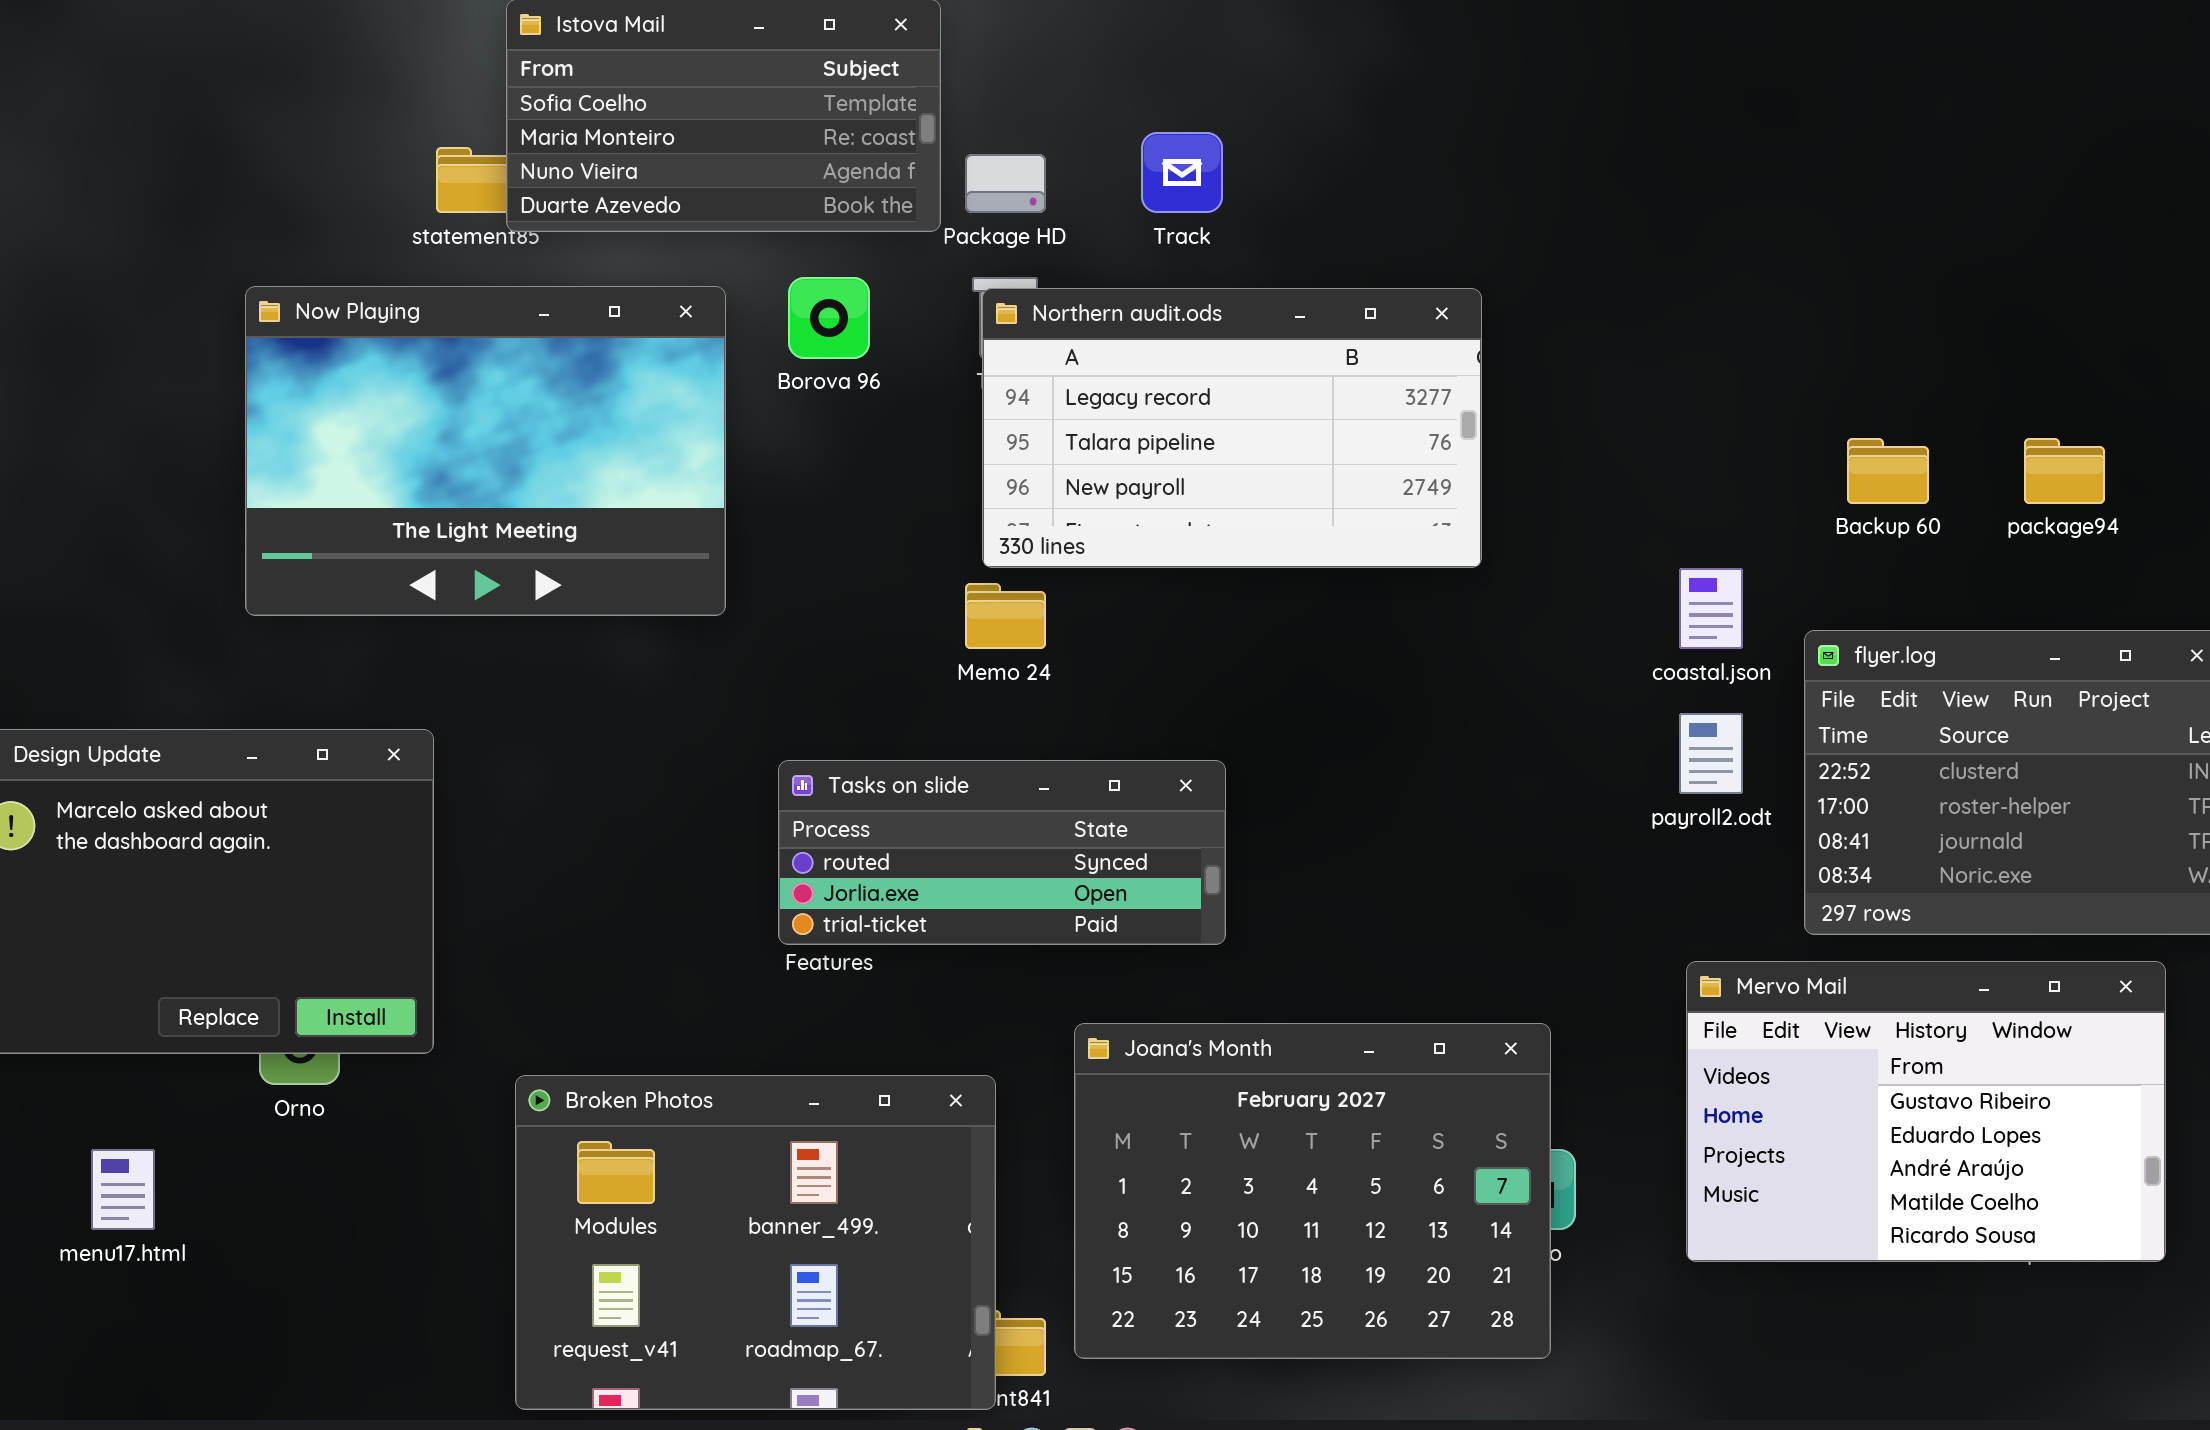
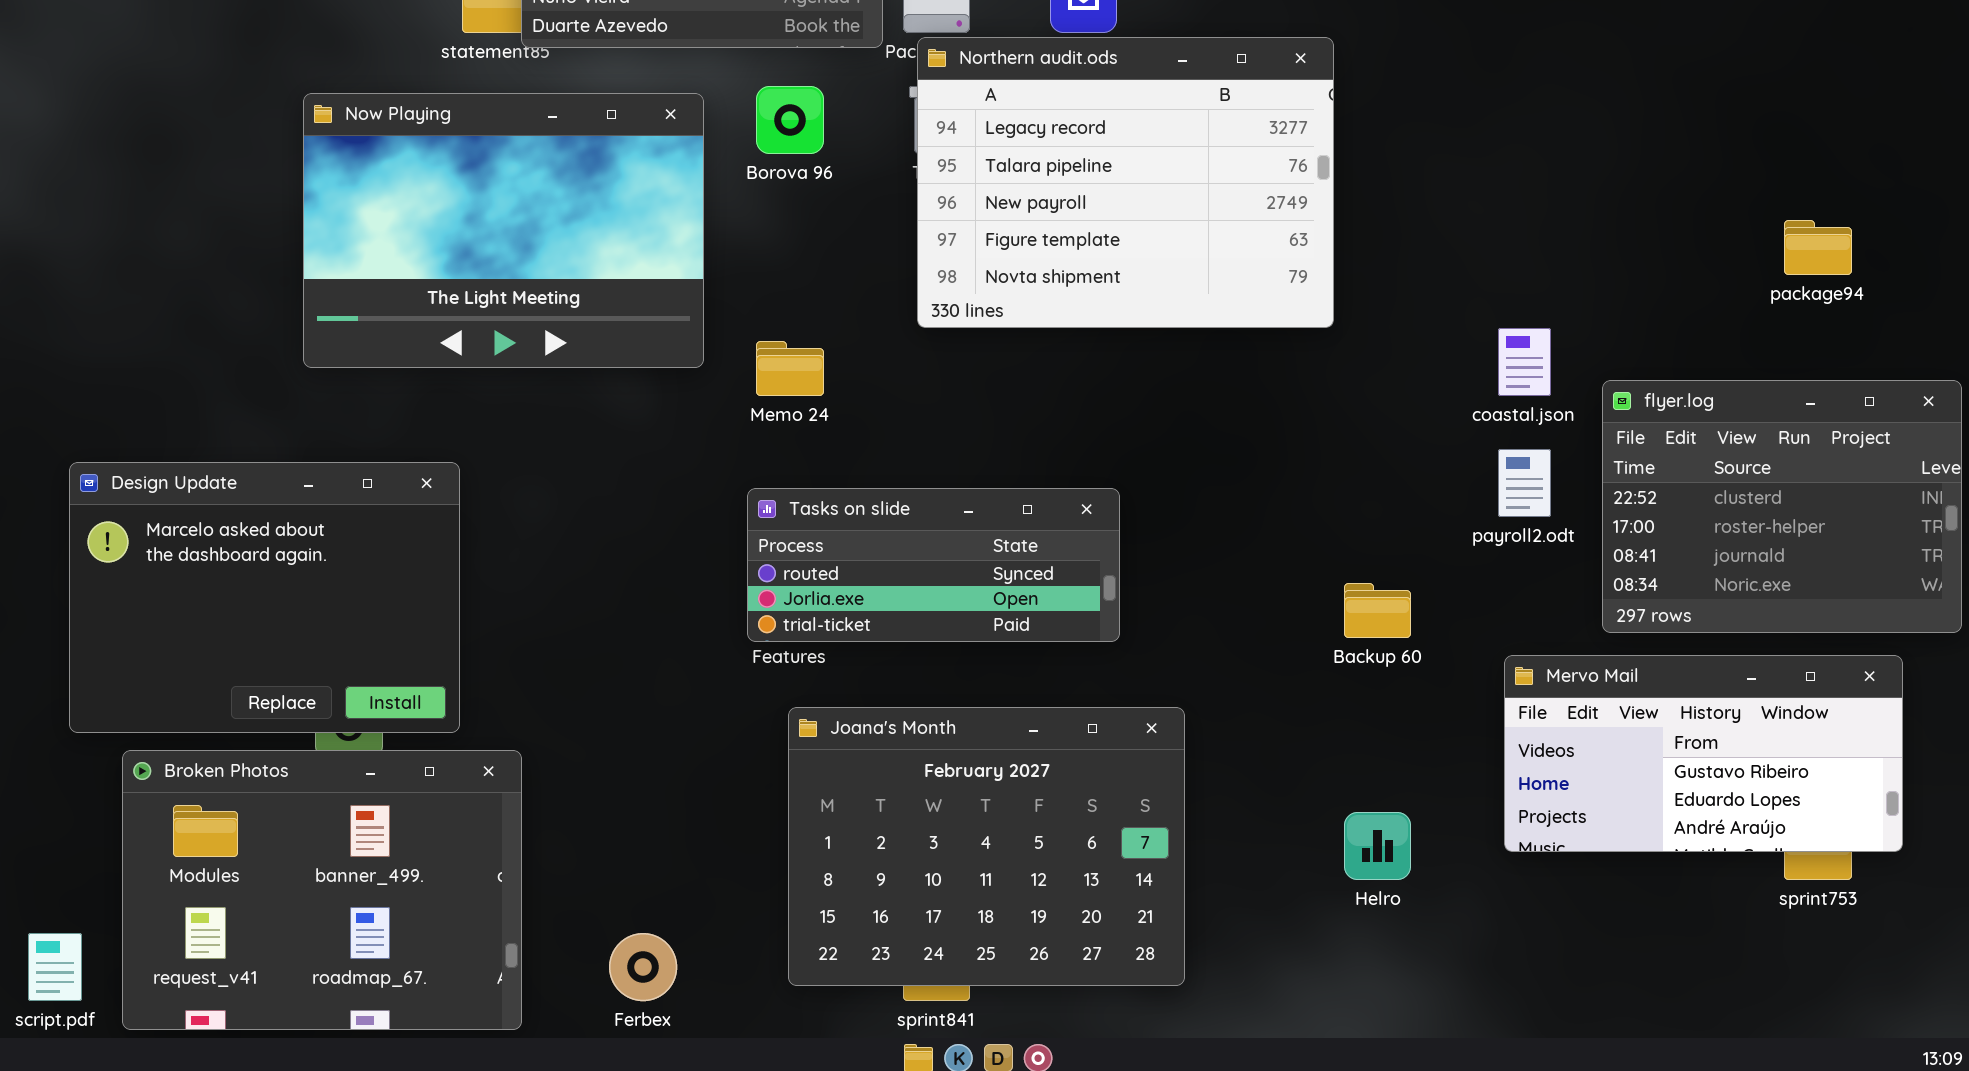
Northern audit.ods: [982,288,1482,568] -> [917,37,1334,328], resized
Backup 60: [1847,438,1929,504] -> [1344,583,1411,638], moved
Memo 24: [965,583,1046,649] -> [756,341,824,396], moved
Mervo Mail: [1686,961,2166,1262] -> [1504,655,1903,852], resized
Joana's Month: [1074,1023,1551,1359] -> [788,707,1185,986], moved
Broken Photos: [515,1075,996,1410] -> [122,750,522,1030], moved

